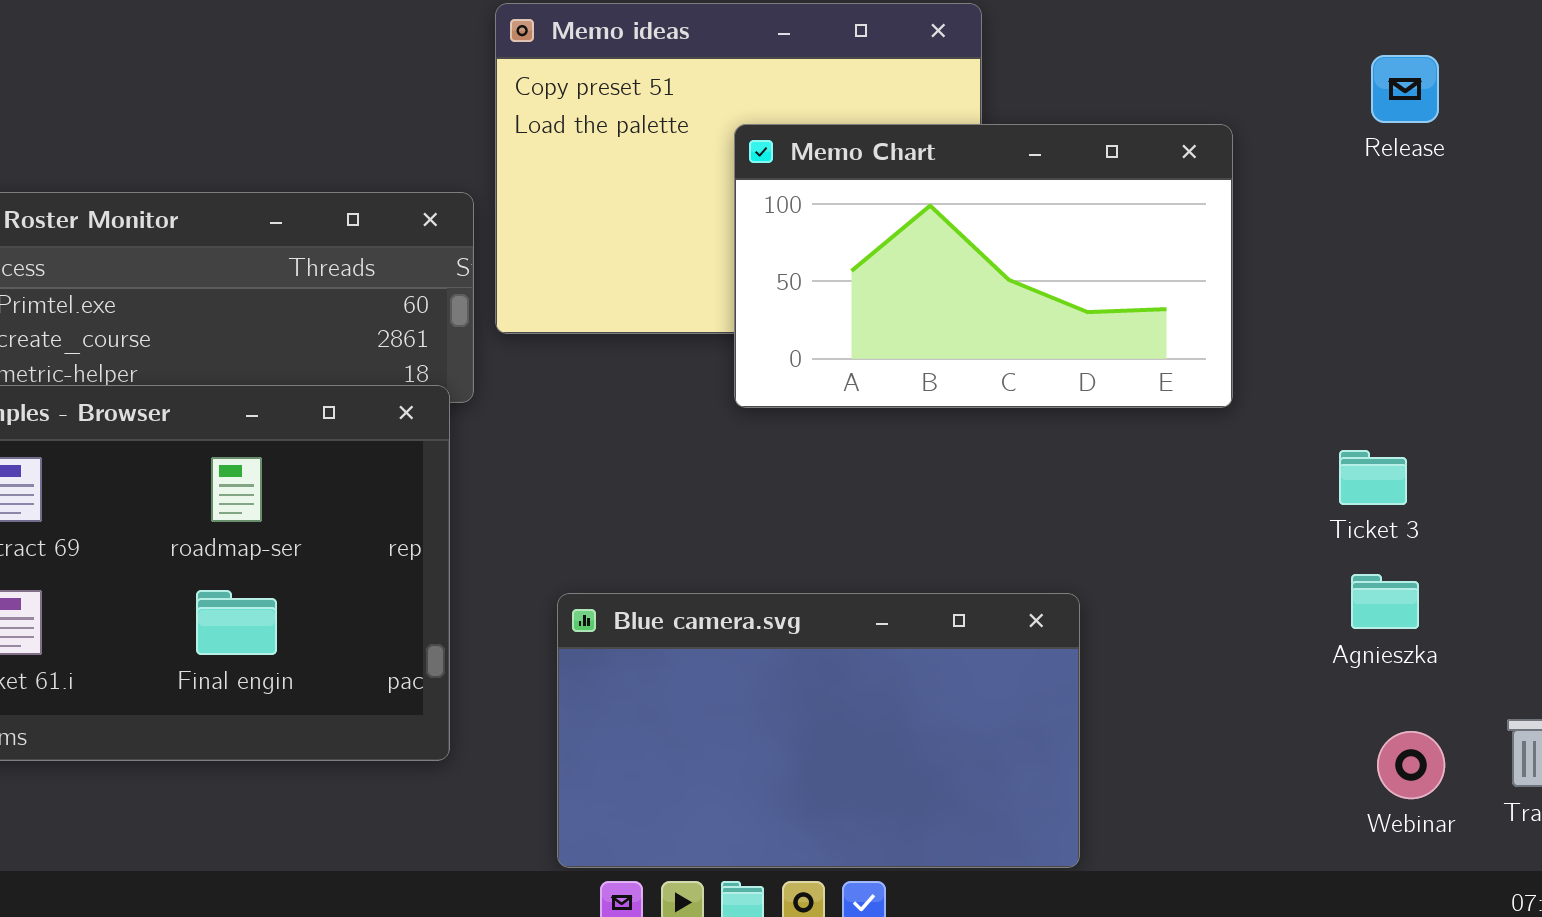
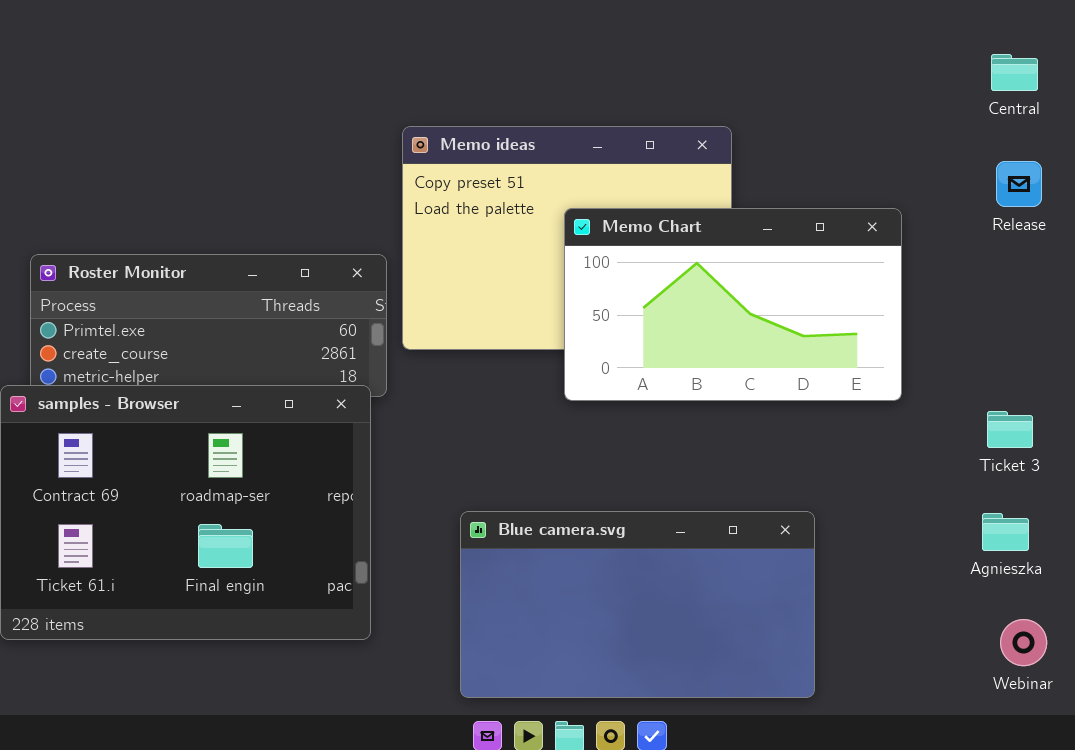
Ticket 3: [1339,450,1407,505] -> [987,411,1033,448], moved
Blue camera.svg: [557,593,1080,868] -> [460,511,815,698], moved

